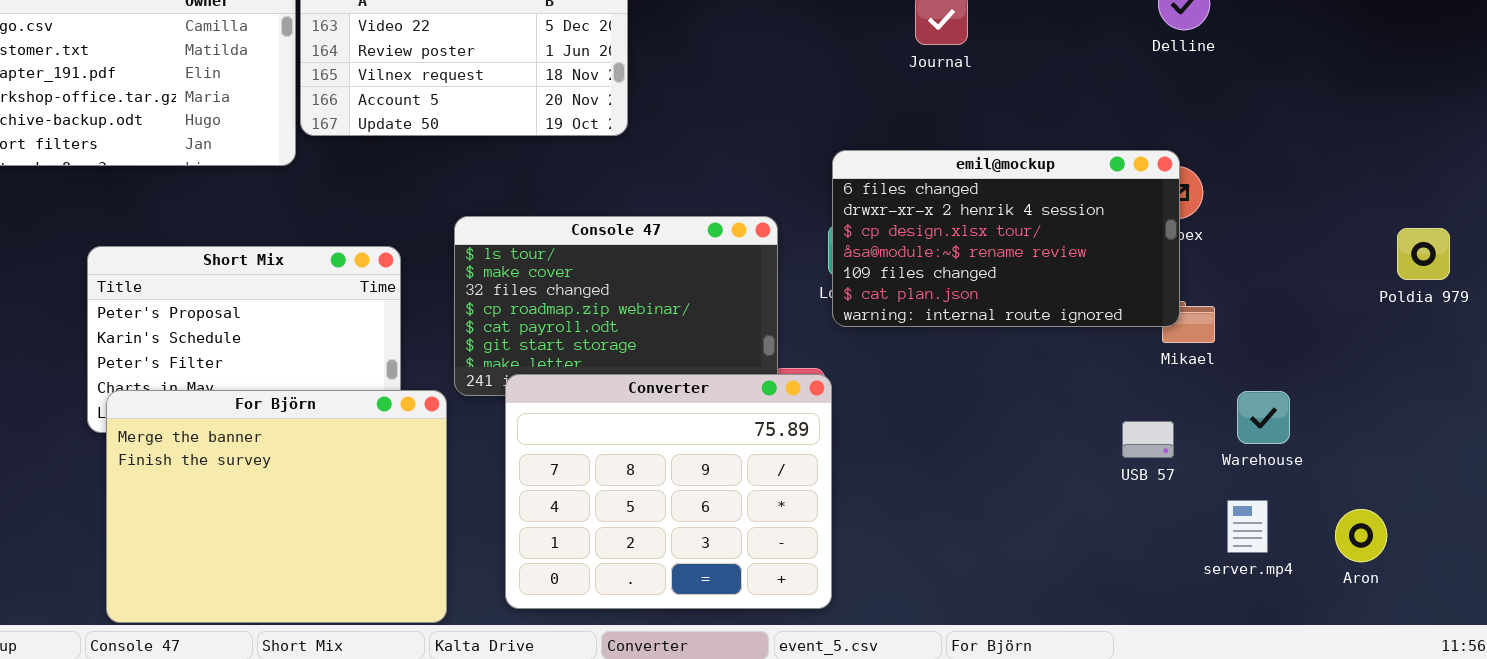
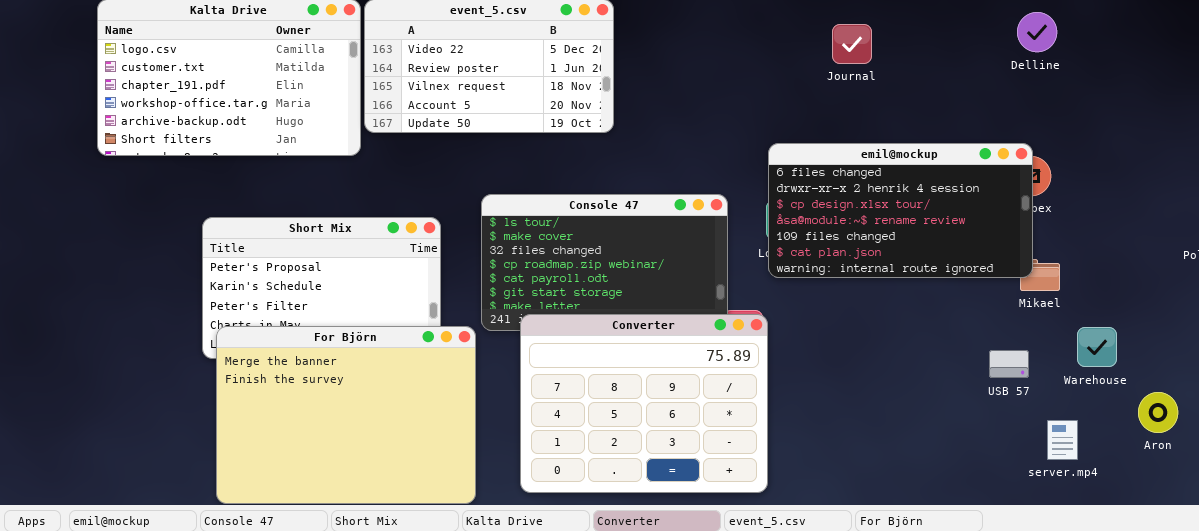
server.mp4: [1227,500,1268,553] -> [1047,420,1078,460], moved
Aron: [1335,509,1387,562] -> [1138,392,1178,433], moved

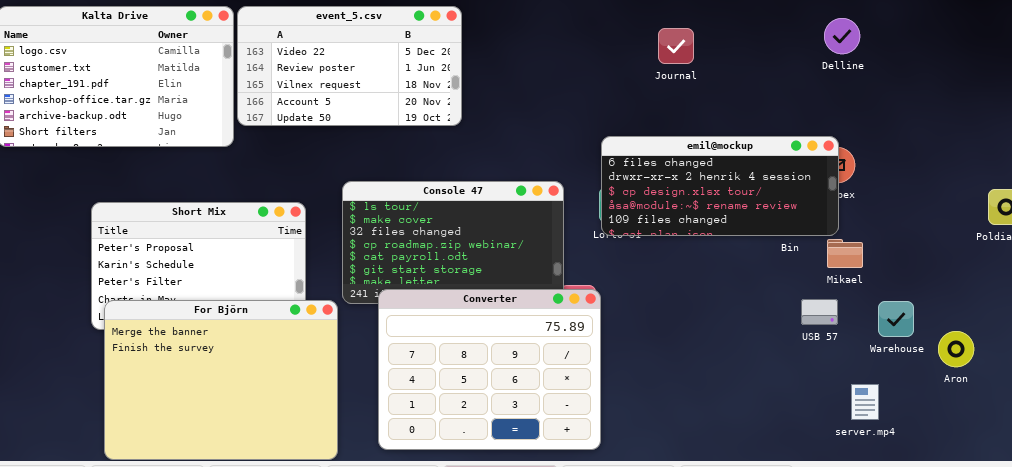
emil@mockup: [768,143,1033,278] -> [601,136,839,236], resized
USB 57: [989,350,1029,378] -> [801,299,838,325], moved
Aron: [1138,392,1178,433] -> [938,331,974,367], moved

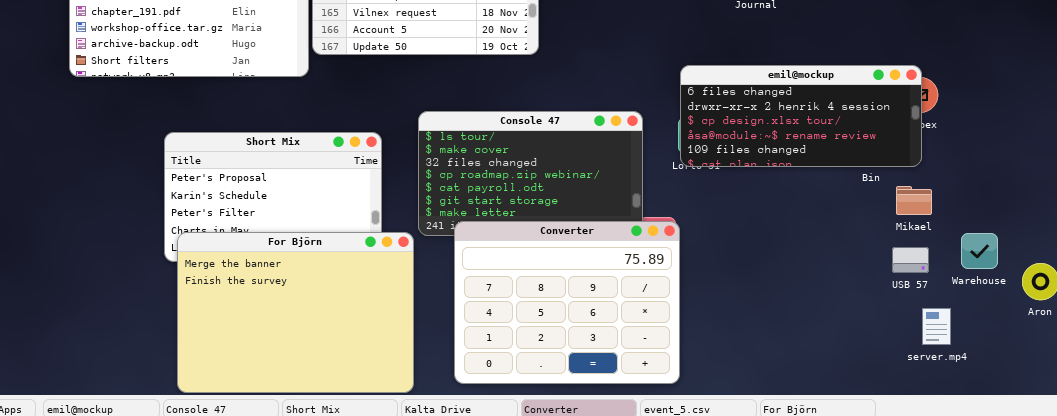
Mikael: [827,239,863,268] -> [896,186,932,215], moved
USB 57: [801,299,838,325] -> [892,247,929,273], moved
server.mp4: [851,384,879,420] -> [922,308,951,345], moved

